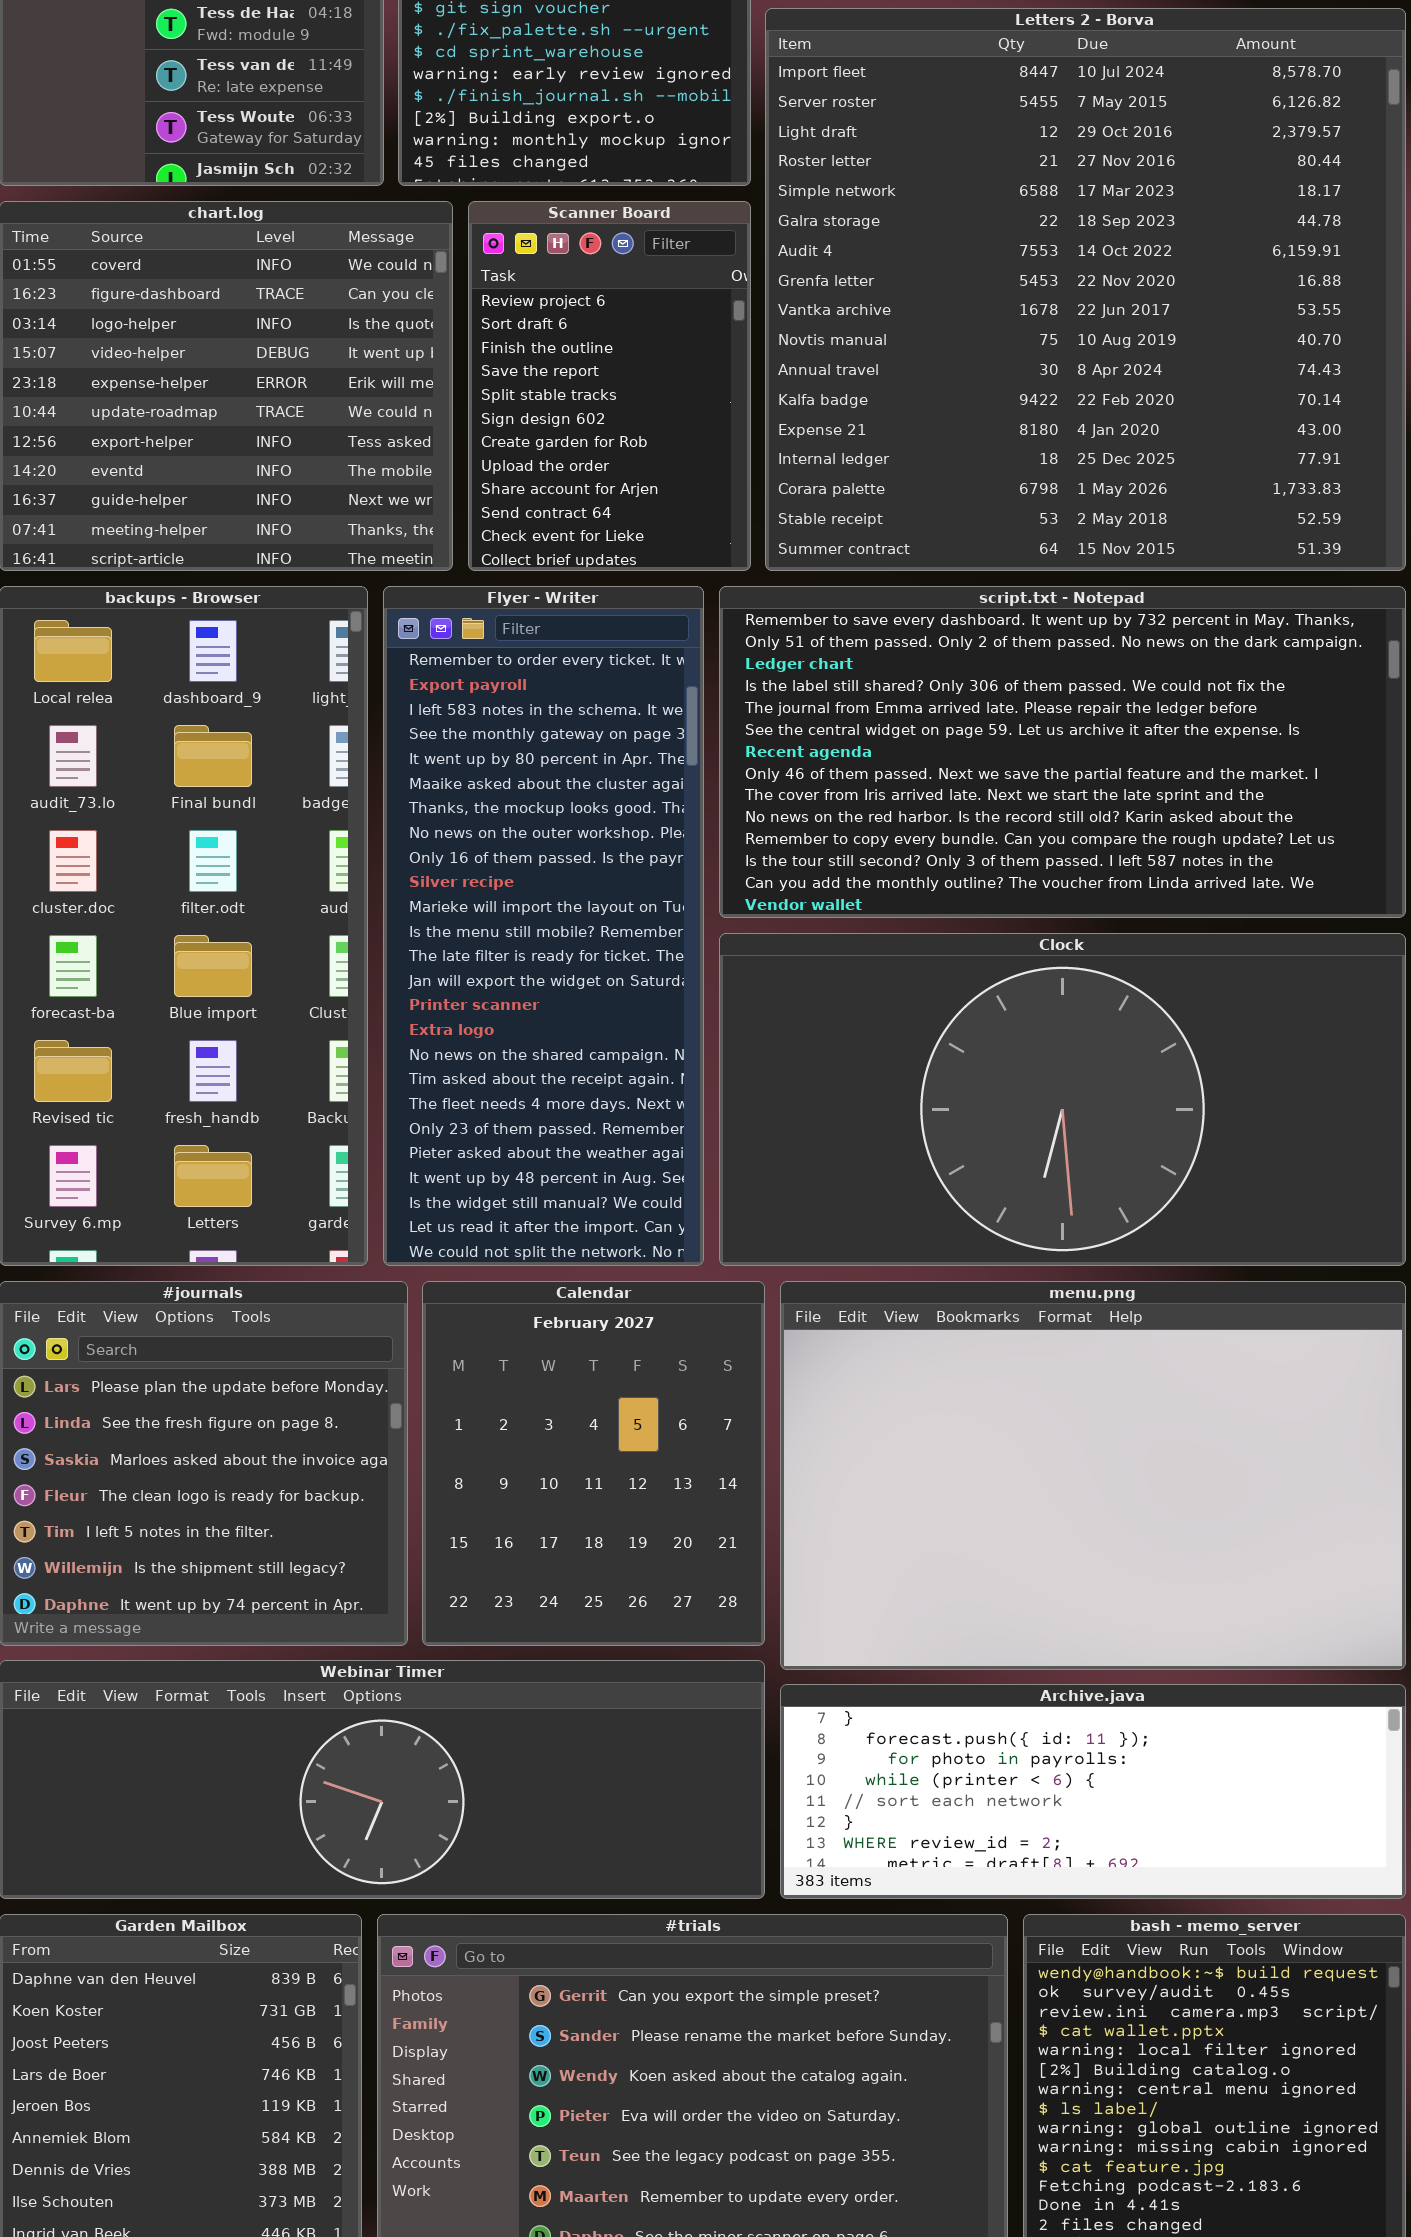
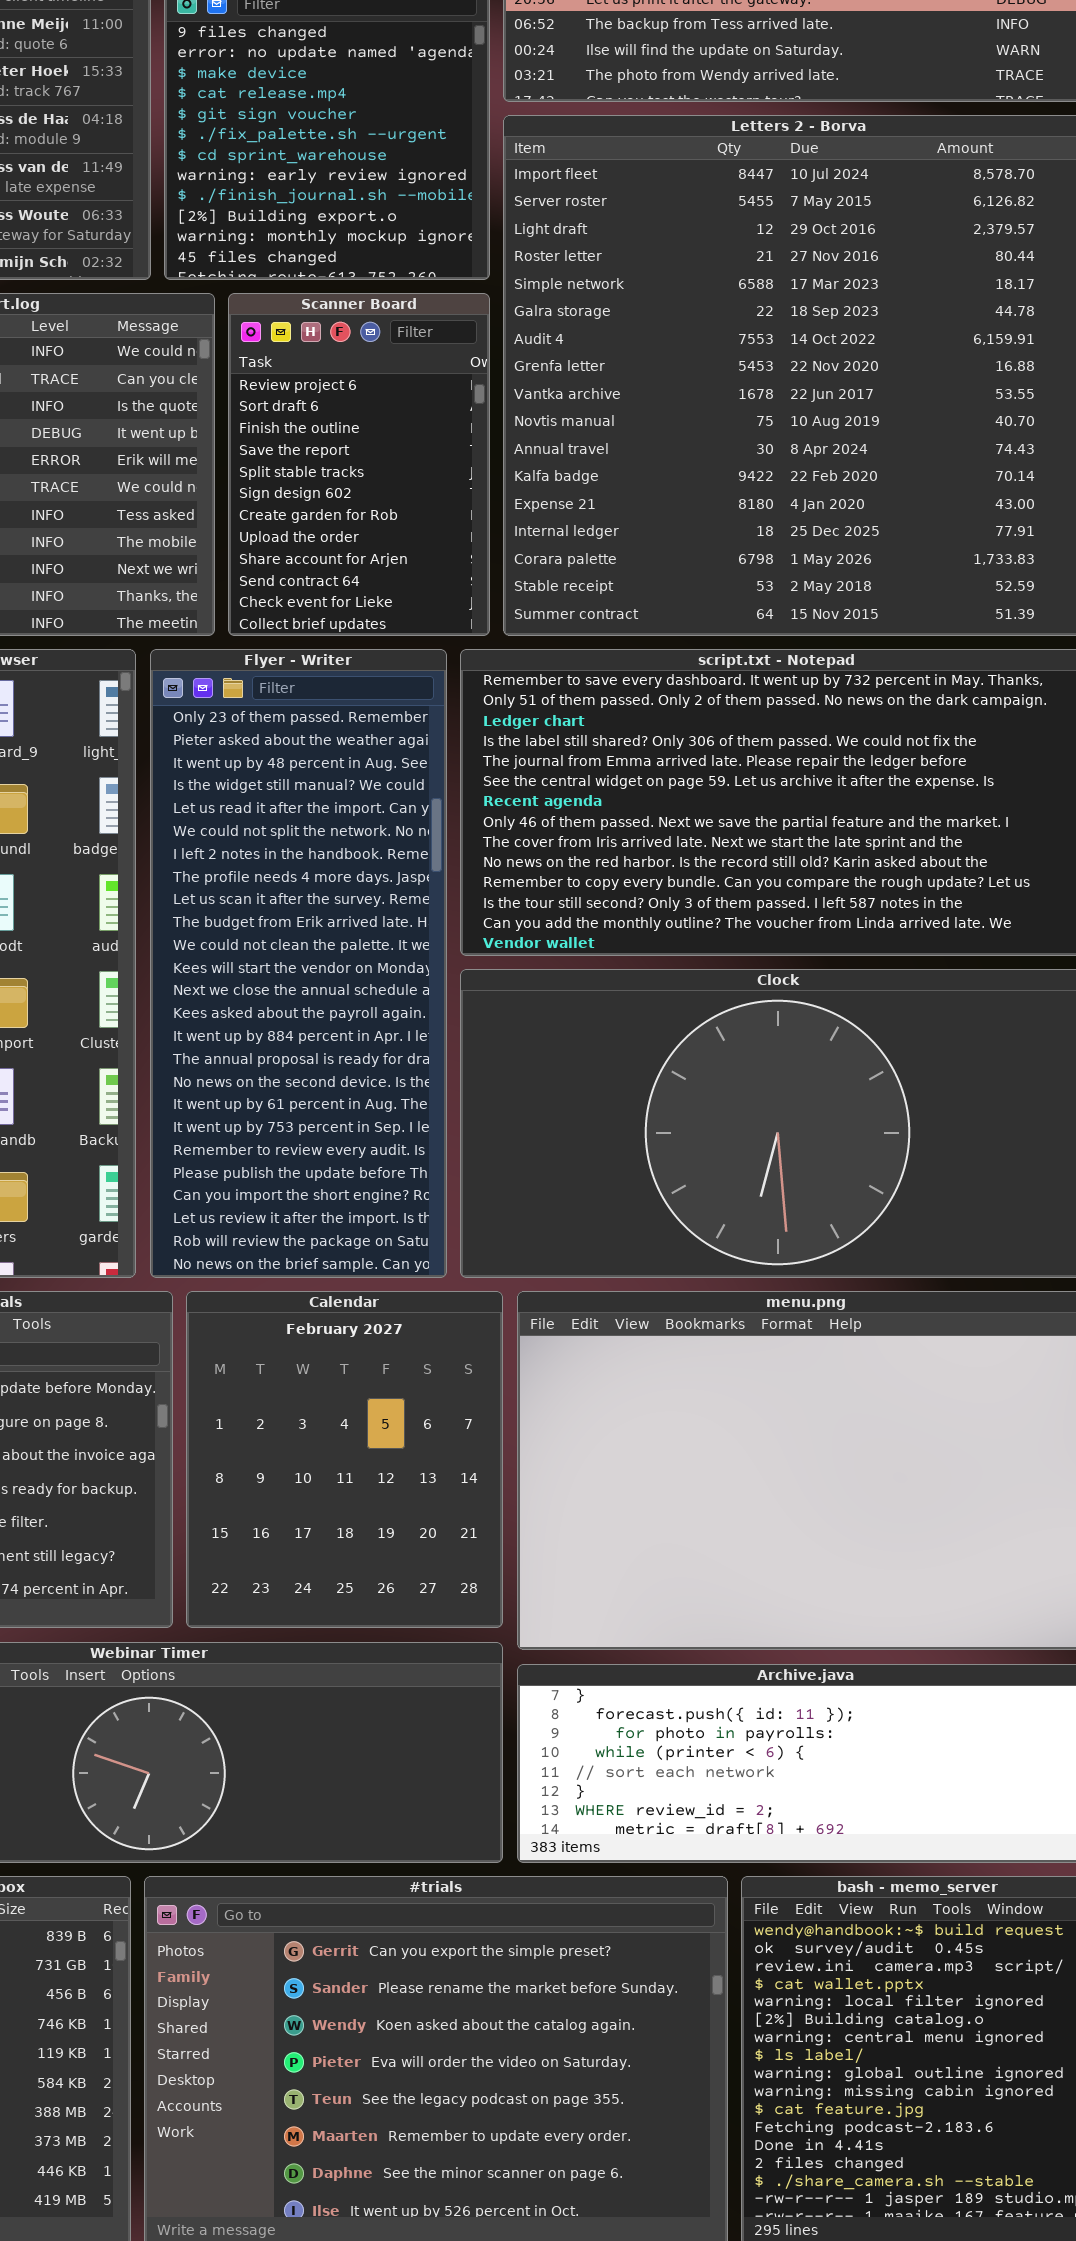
Flyer - Writer: [383,586,704,1266] -> [150,649,447,1278], scrolled down 19 rows

